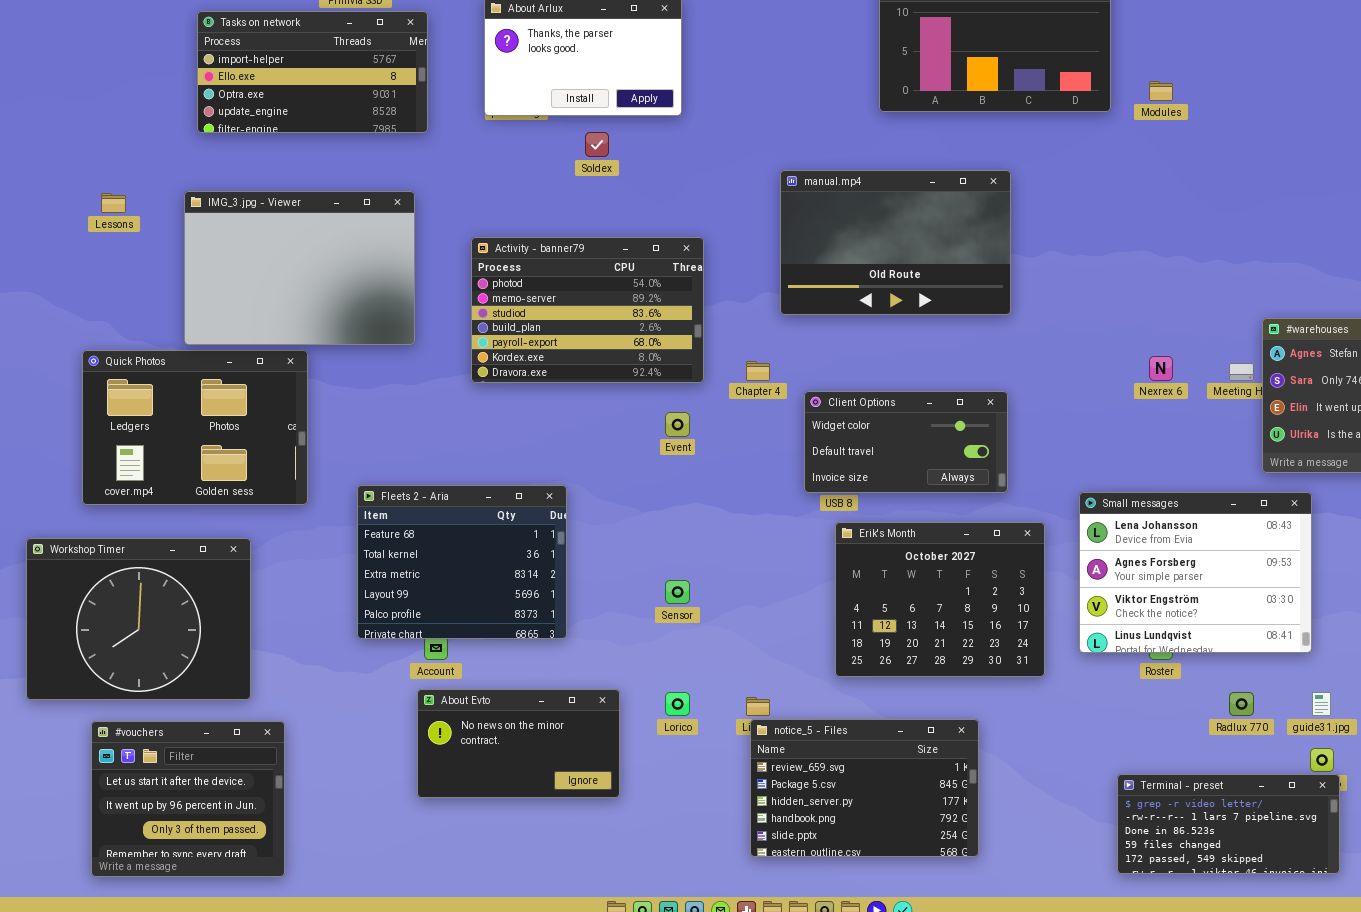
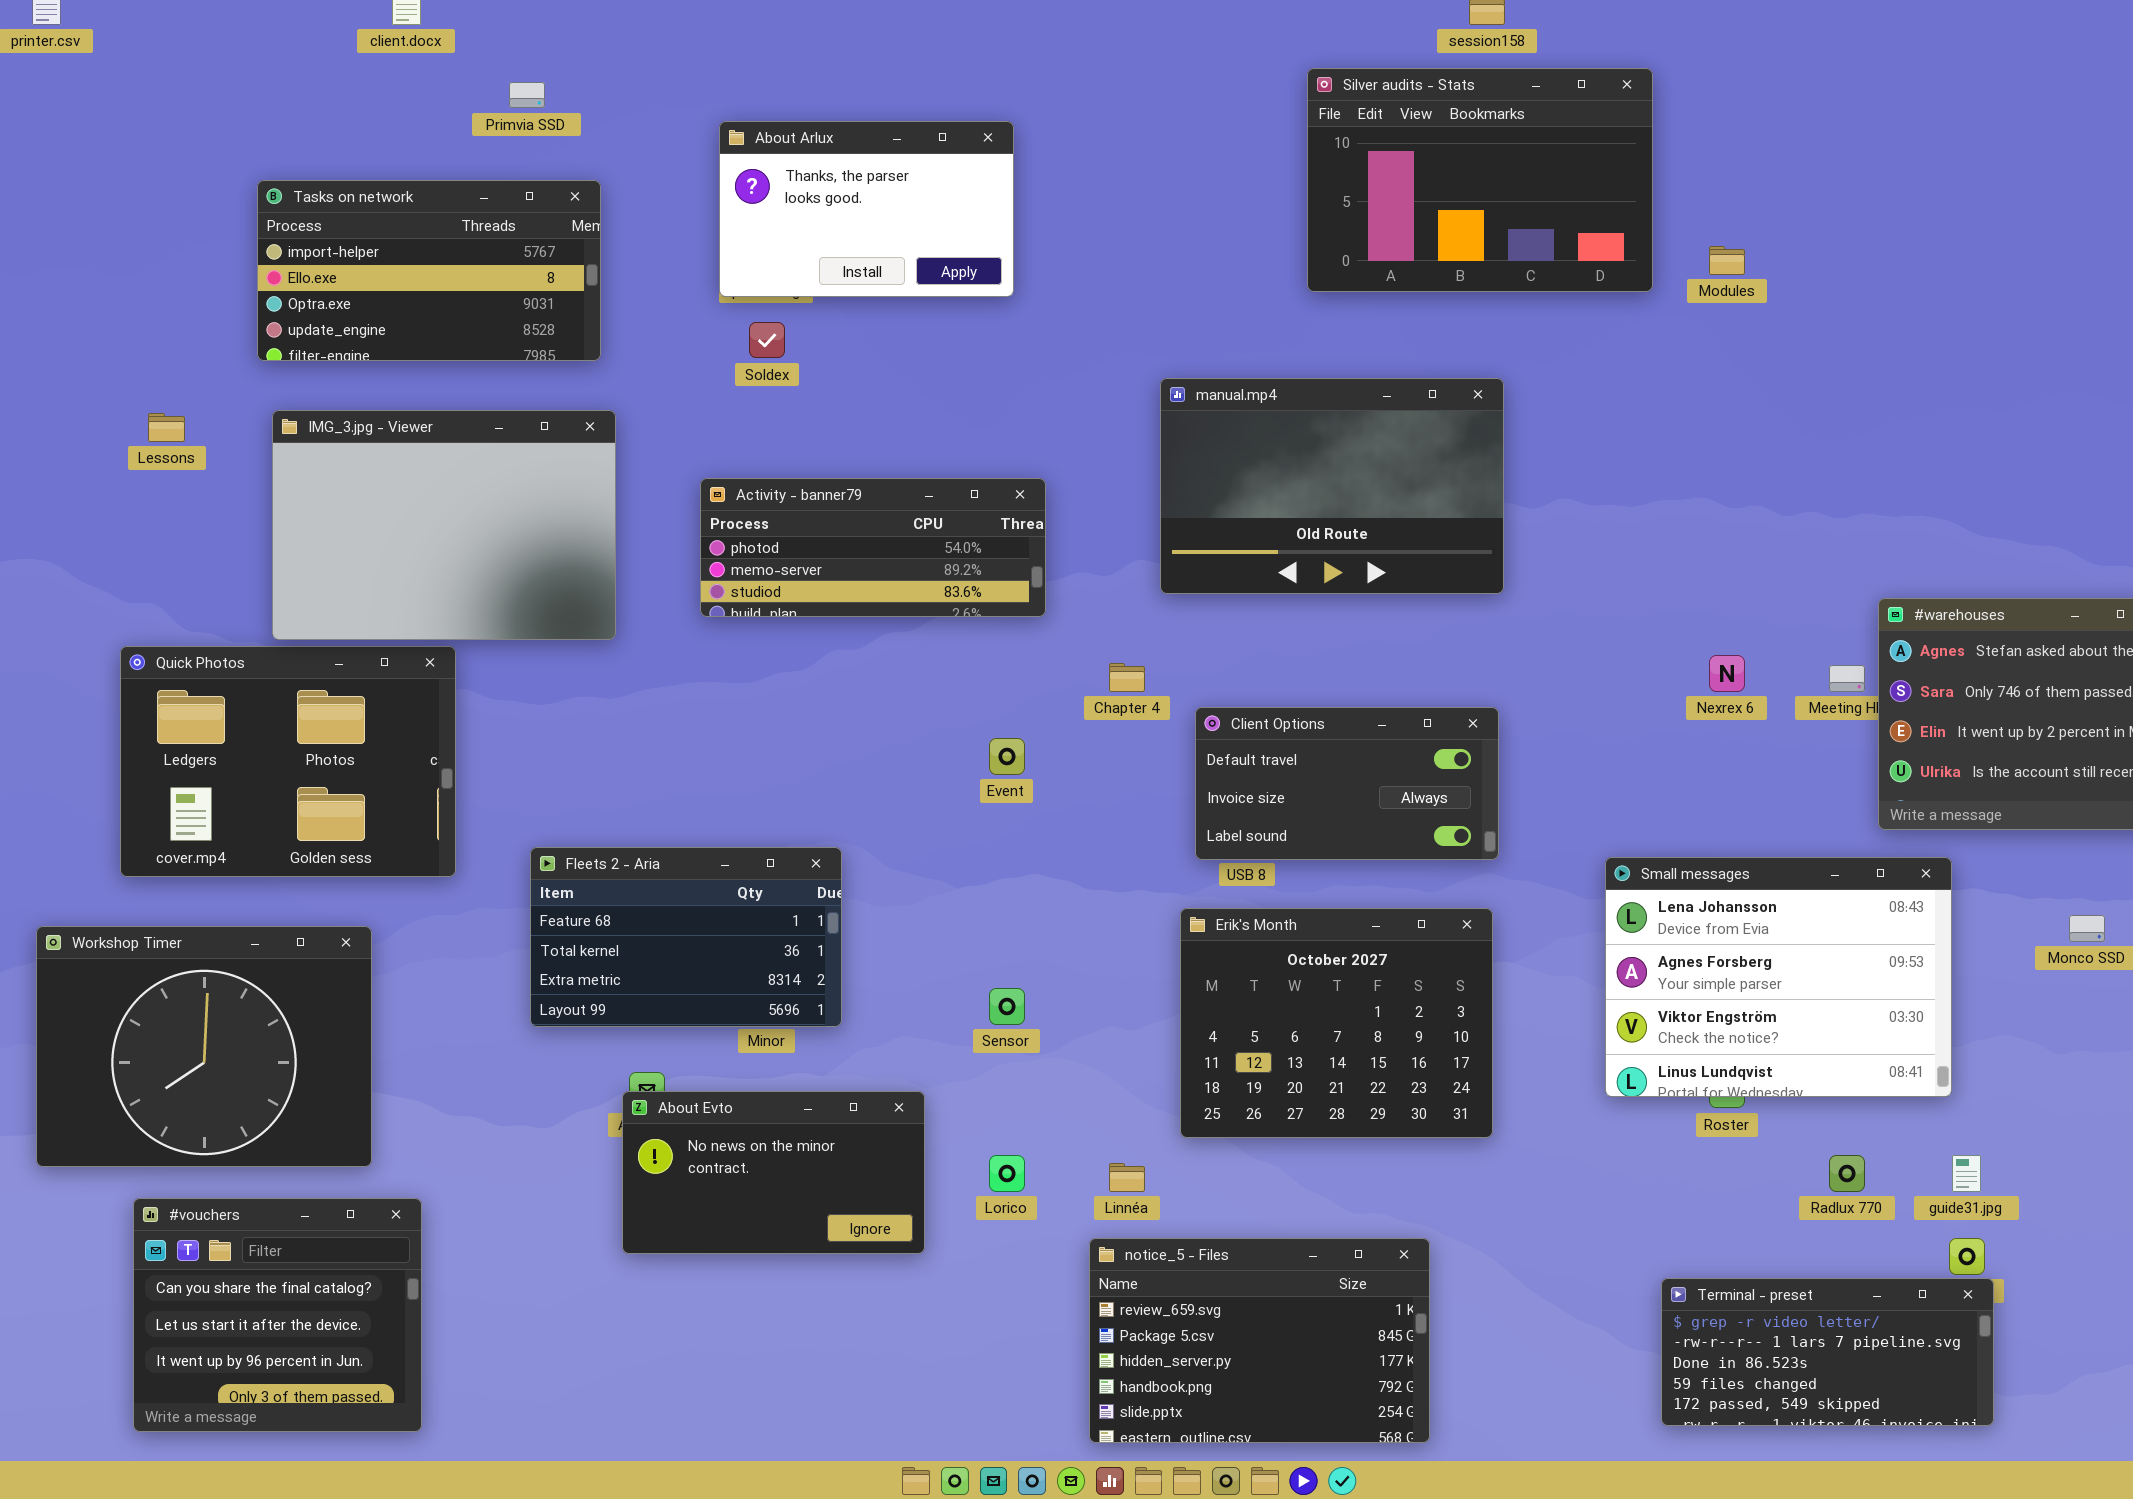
Tasks on network: [197,11,428,133] -> [257,180,601,361], moved
Soldex: [585,132,609,157] -> [749,322,785,358], moved
Activity - banner79: [471,237,704,383] -> [700,478,1046,617], resized
Client Options: [804,391,1008,493] -> [1195,707,1499,860], scrolled down 1 row
Fleets 2 - Aria: [357,485,567,639] -> [530,847,842,1027], resized
Erik's Month: [835,522,1045,677] -> [1180,908,1493,1138], moved
About Evto: [417,689,620,798] -> [622,1091,925,1254], moved
notice_5 - Files: [750,719,979,857] -> [1089,1238,1430,1443], moved
#vouchers: [91,721,285,877] -> [133,1198,422,1432], scrolled up 1 row

